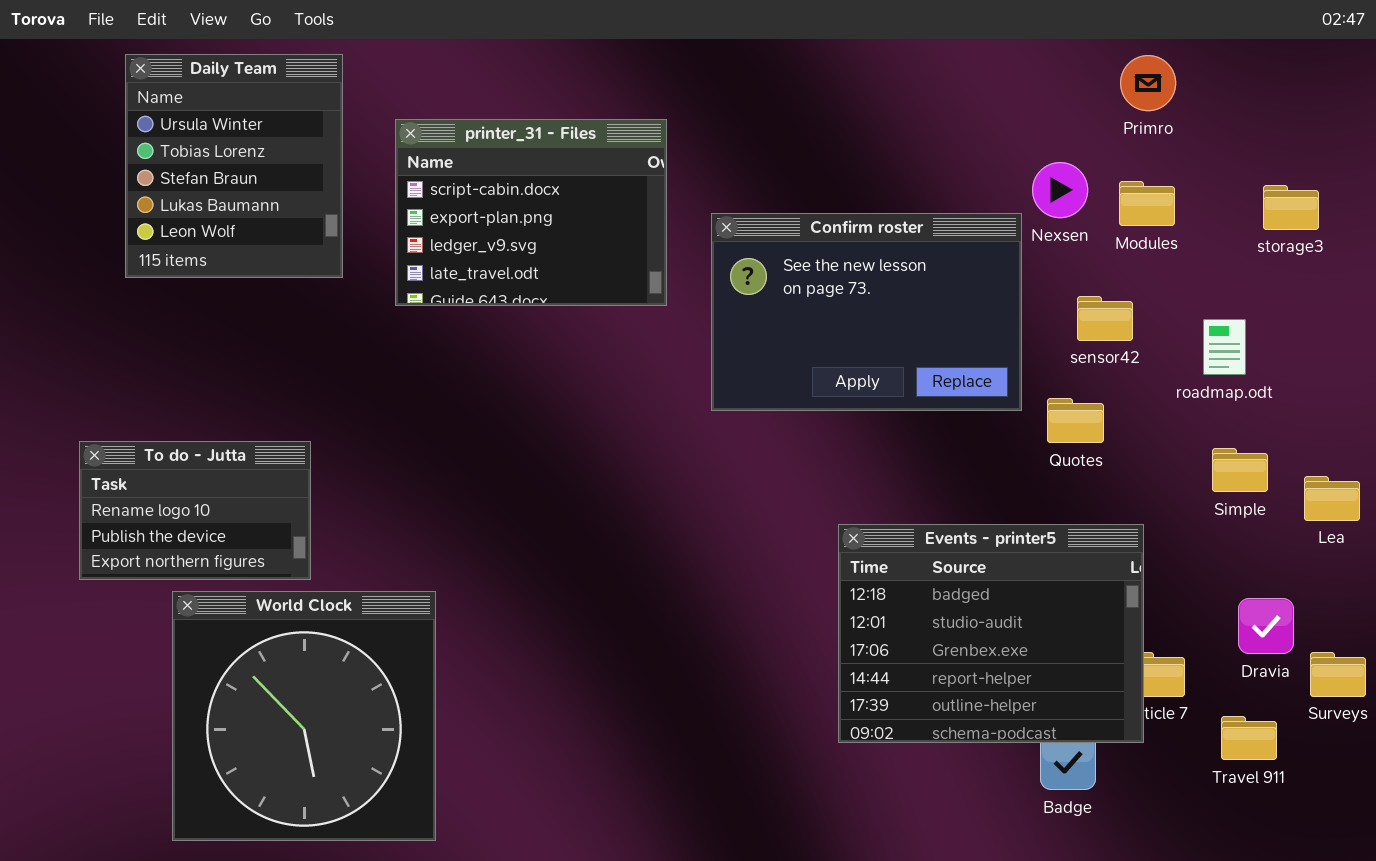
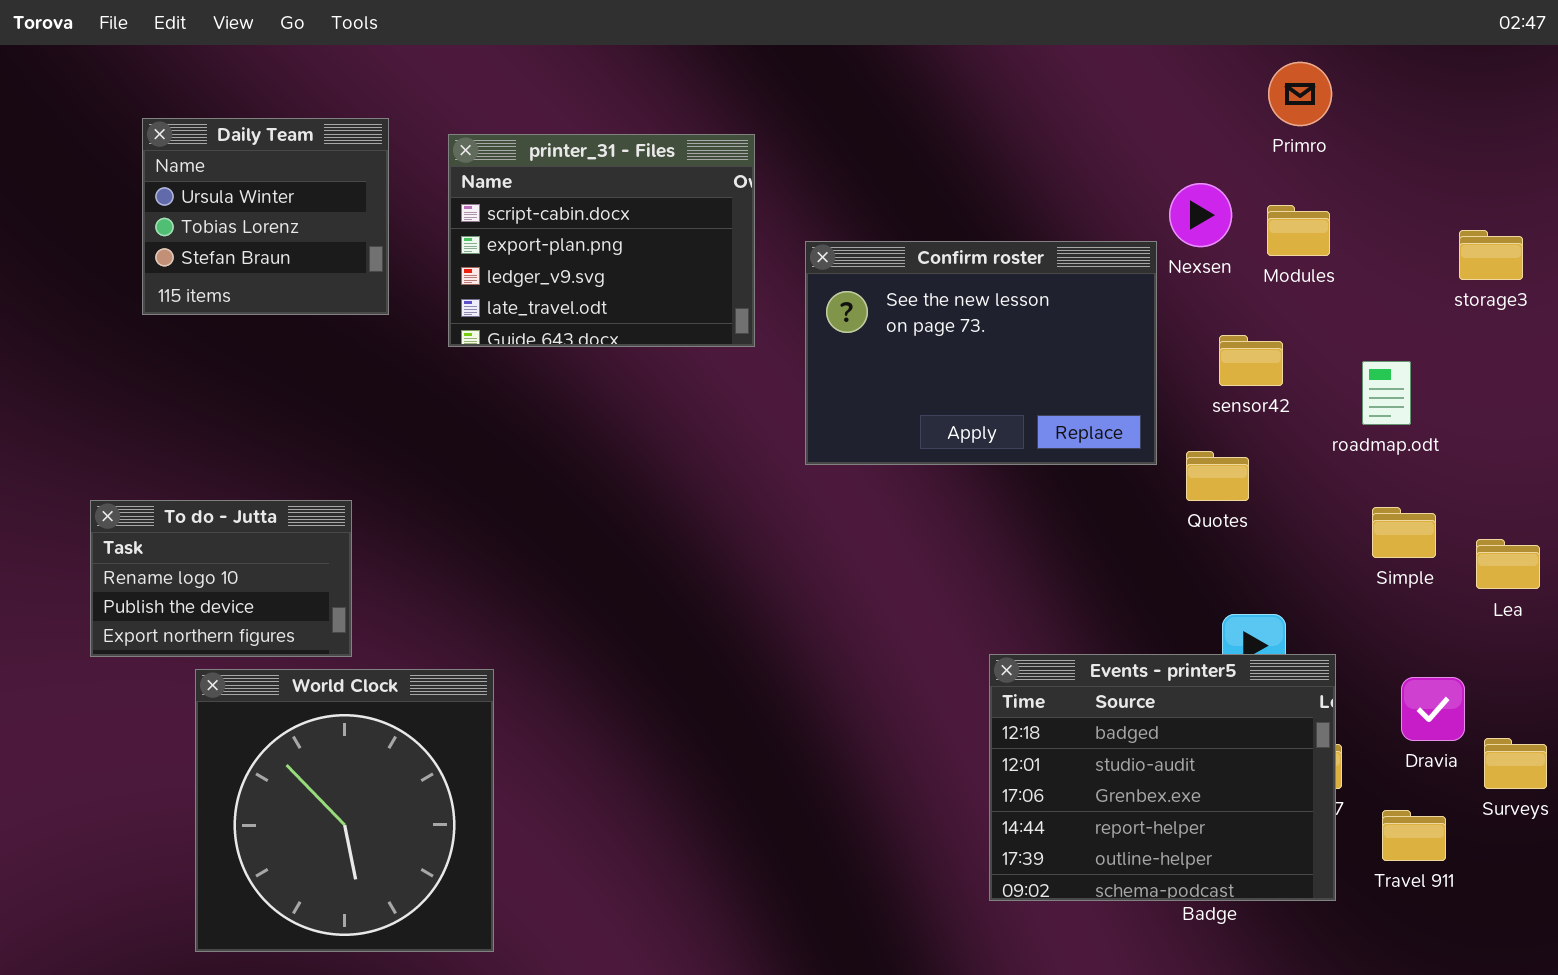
Daily Team: [125,54,343,278] -> [142,118,389,315], resized
storage3: [1263,185,1319,230] -> [1459,230,1523,280], moved
Events - printer5: [838,524,1144,743] -> [989,654,1336,901], moved

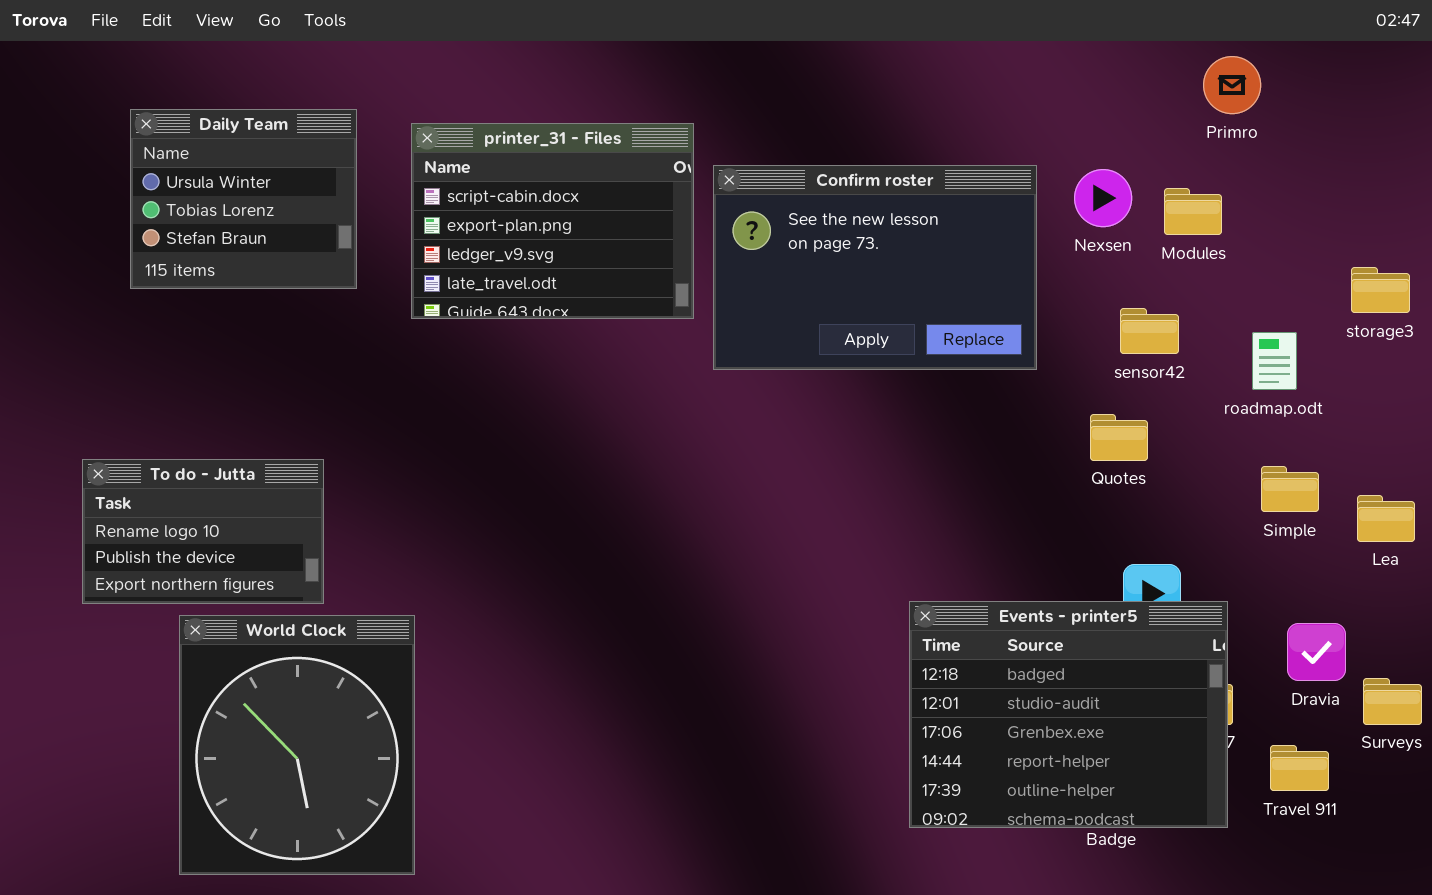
Primro: [1268,62,1332,126] -> [1203,56,1261,114], moved
storage3: [1459,230,1523,280] -> [1351,267,1410,313], moved
Confirm roster: [805,241,1157,465] -> [713,165,1037,370], moved
World Clock: [195,669,494,952] -> [179,615,415,875], resized

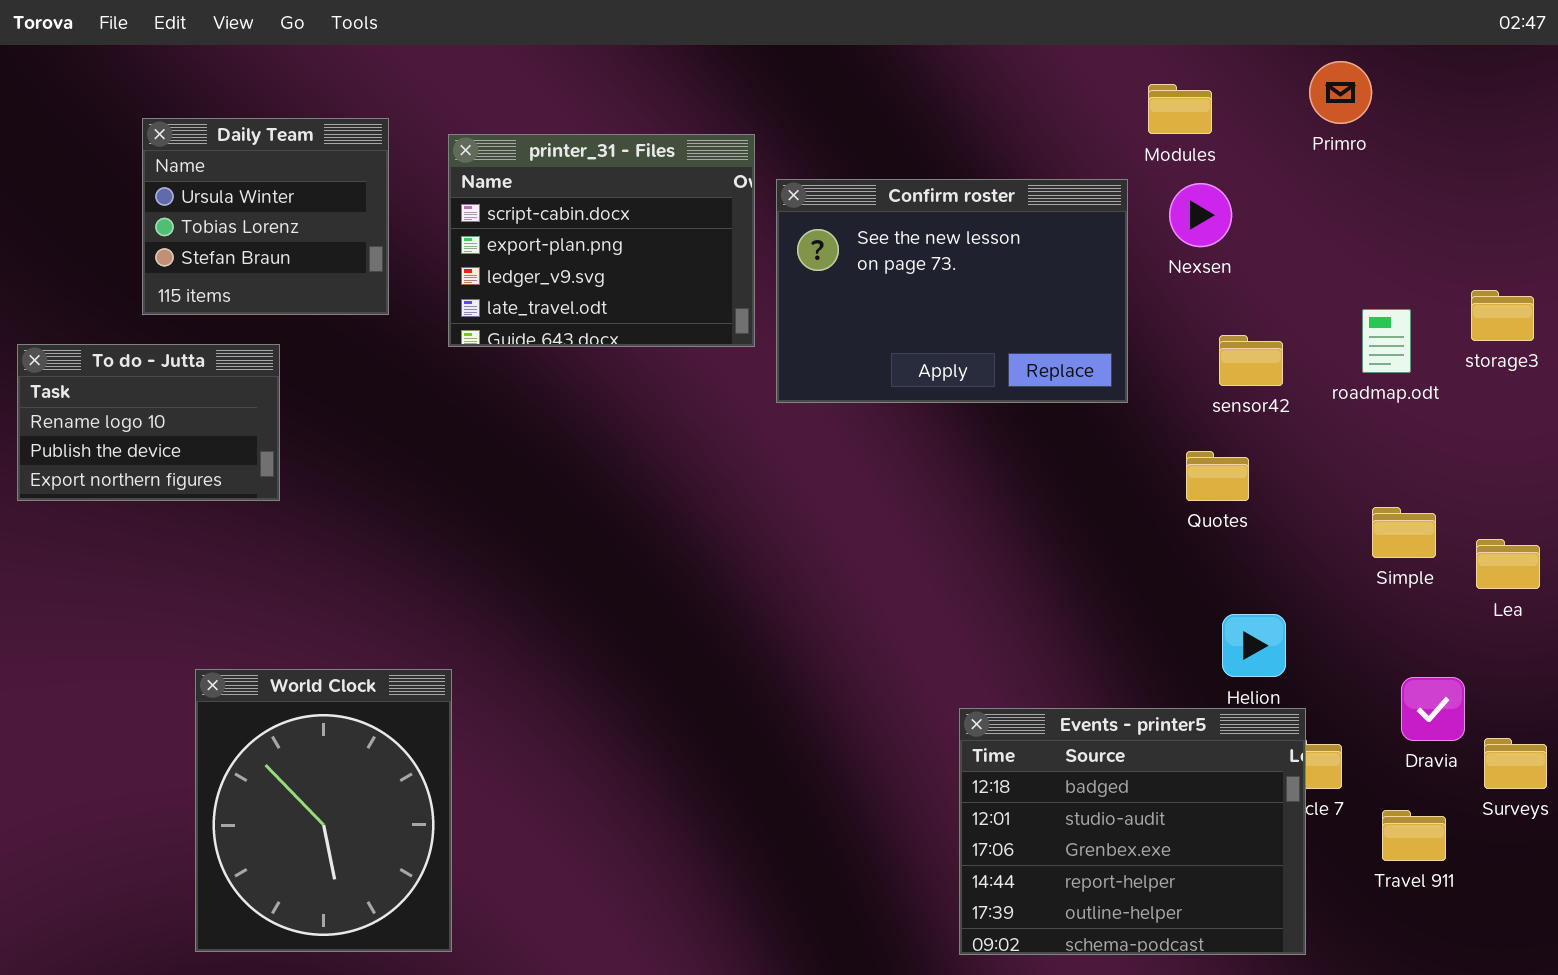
Modules: [1164,188,1222,235] -> [1148,84,1212,134], moved
roadmap.odt: [1252,332,1297,390] -> [1362,309,1411,373], moved
To do - Jutta: [82,459,324,604] -> [17,344,280,501], moved
Events - printer5: [909,601,1228,828] -> [959,708,1306,955], moved

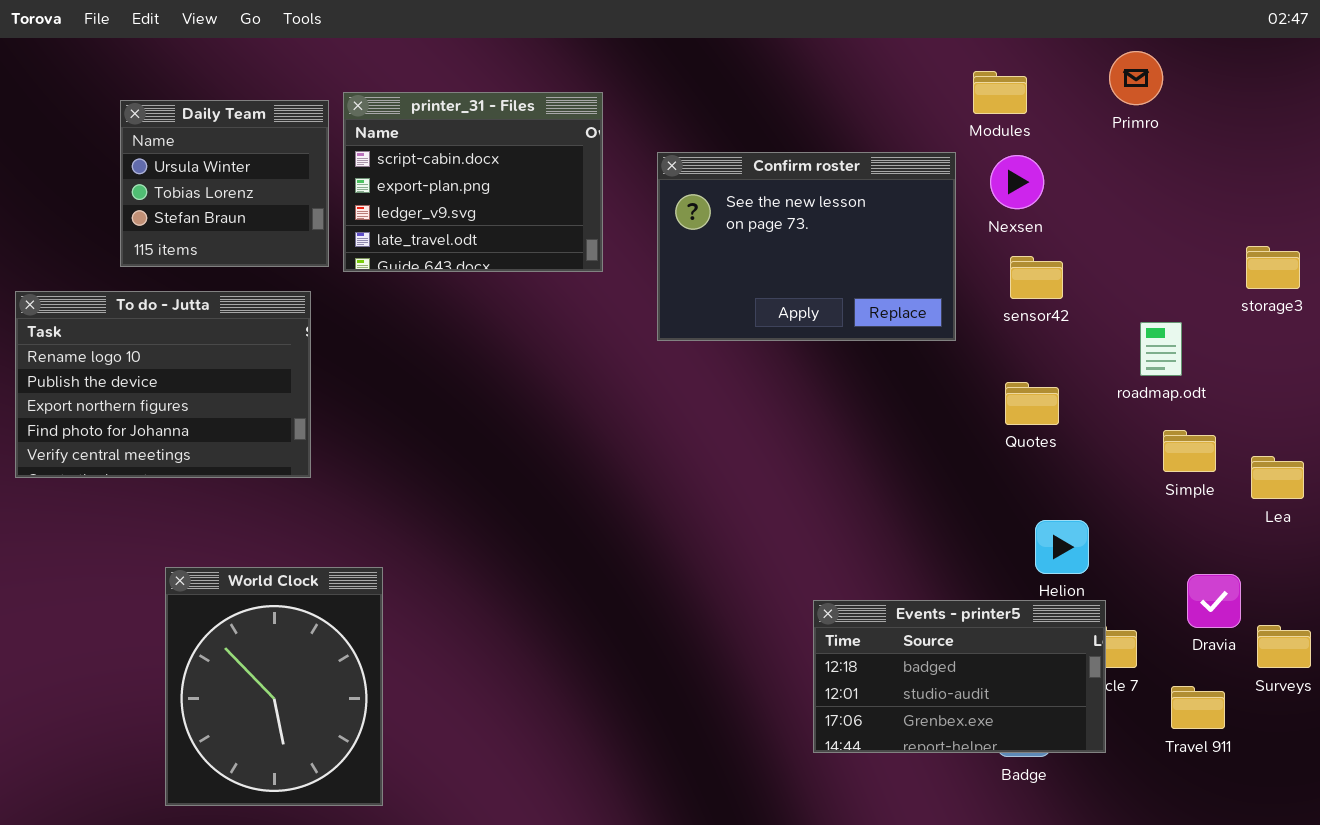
printer_31 - Files: [448,134,755,347] -> [343,92,603,272], moved
roadmap.odt: [1362,309,1411,373] -> [1140,322,1182,376], moved
sensor42: [1219,335,1283,386] -> [1010,256,1063,299], moved
To do - Jutta: [17,344,280,501] -> [15,291,311,478], resized
Events - printer5: [959,708,1306,955] -> [813,600,1106,753], resized

